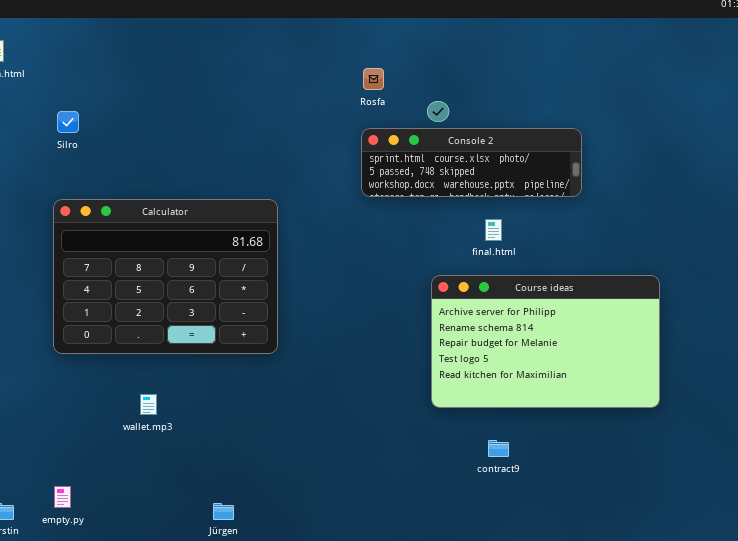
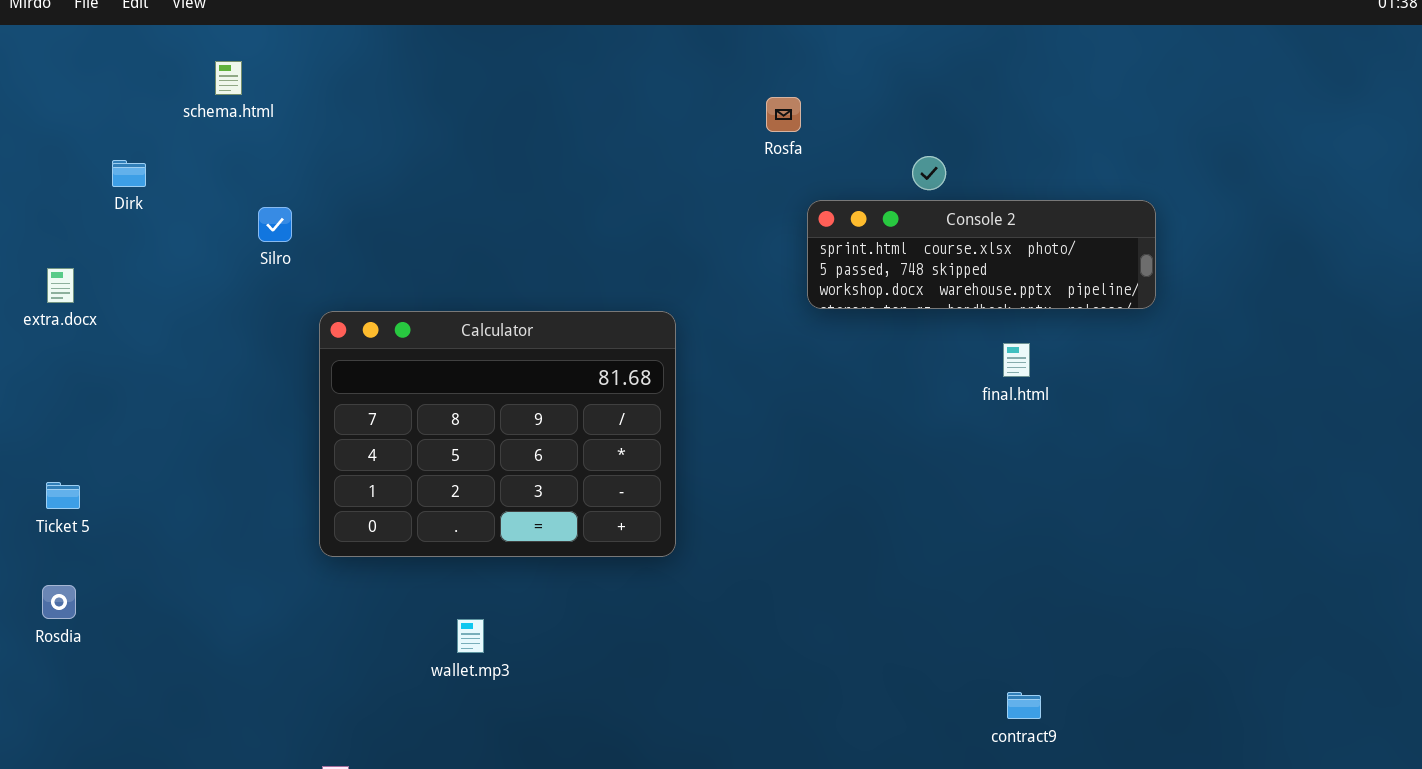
Rosfa: [363,68,384,90] -> [766,97,801,132], moved
Silro: [57,111,79,133] -> [258,207,292,242], moved
Course ideas: [431,275,660,408] -> none, closed

